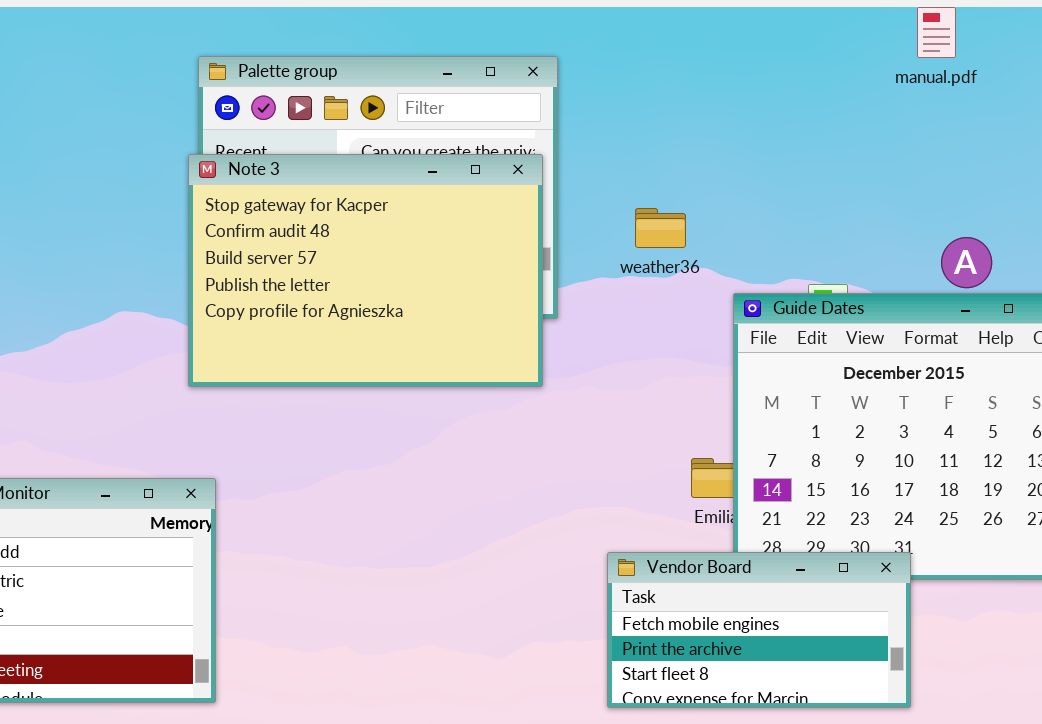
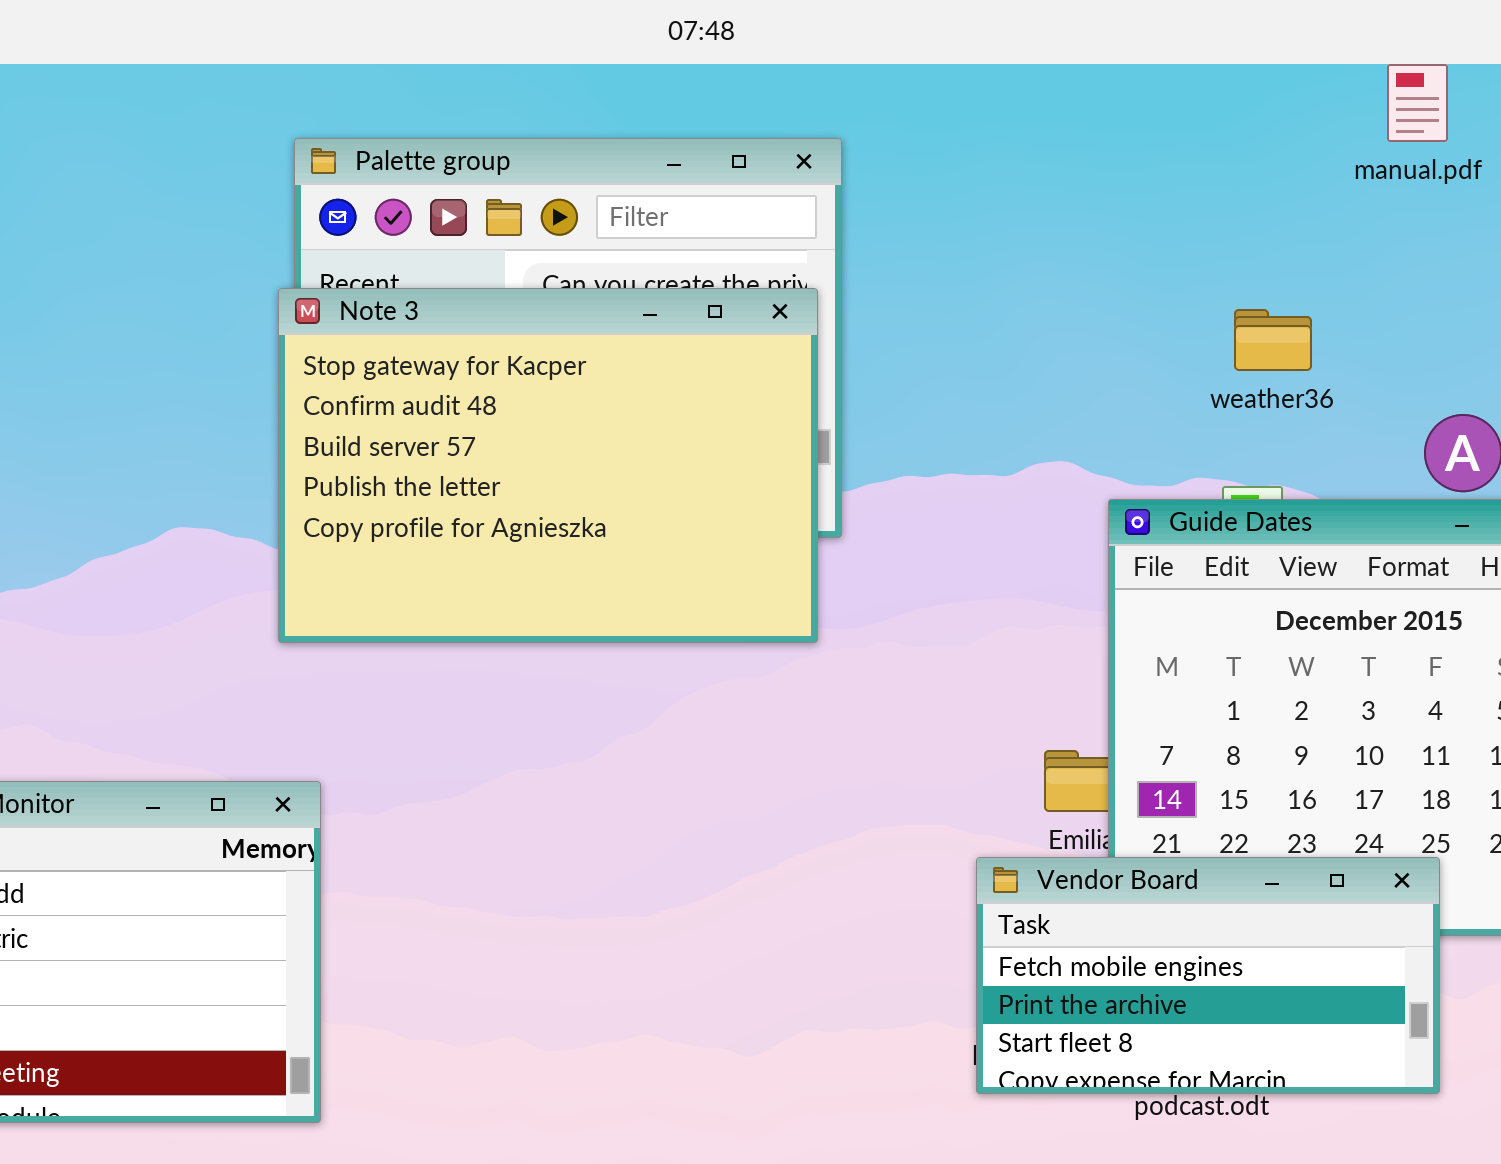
weather36: [635,208,686,248] -> [1234,309,1312,371], moved
Vendor Board: [607,552,911,708] -> [976,857,1440,1094], moved

